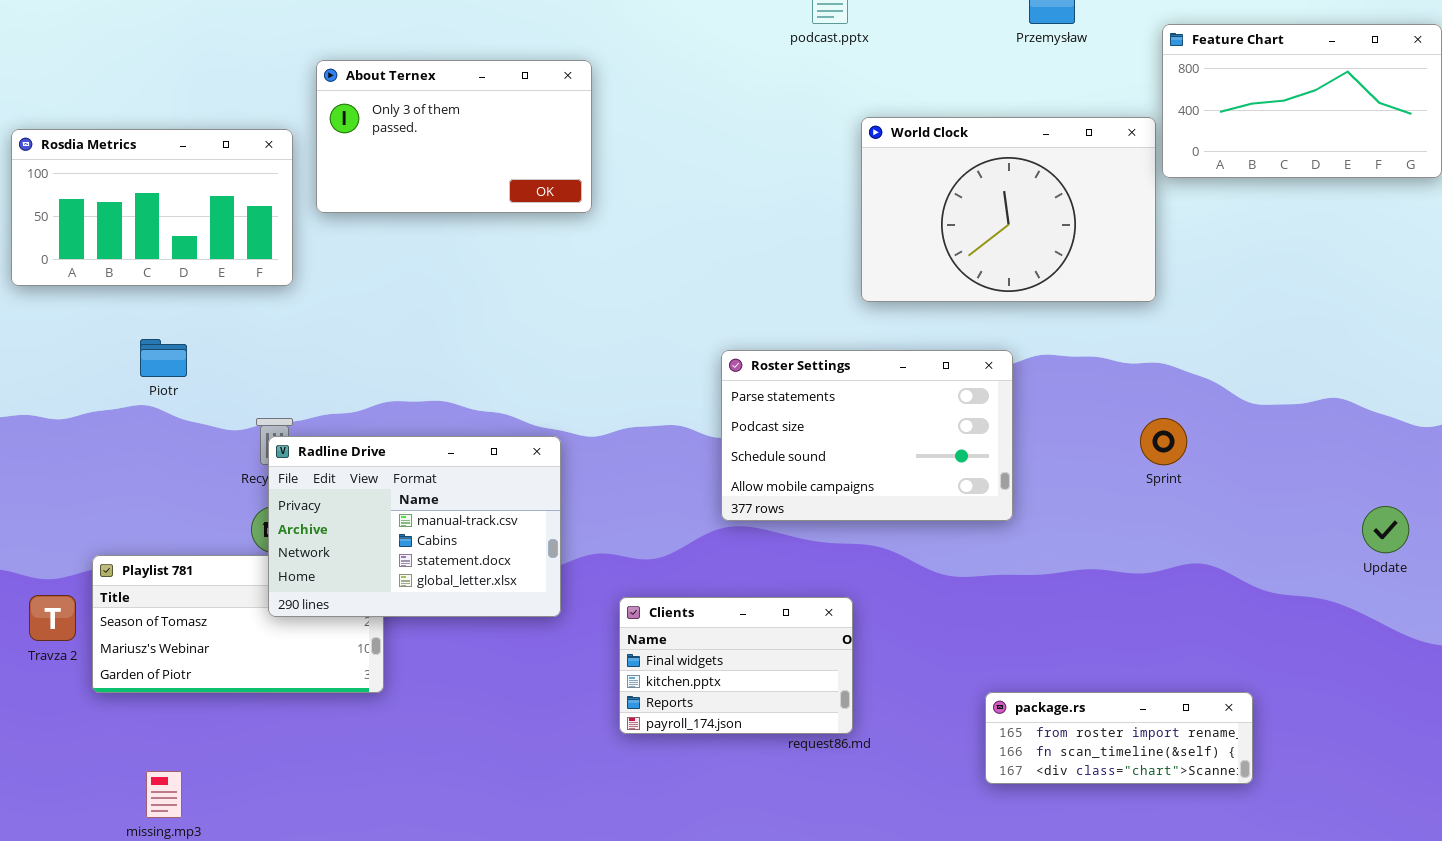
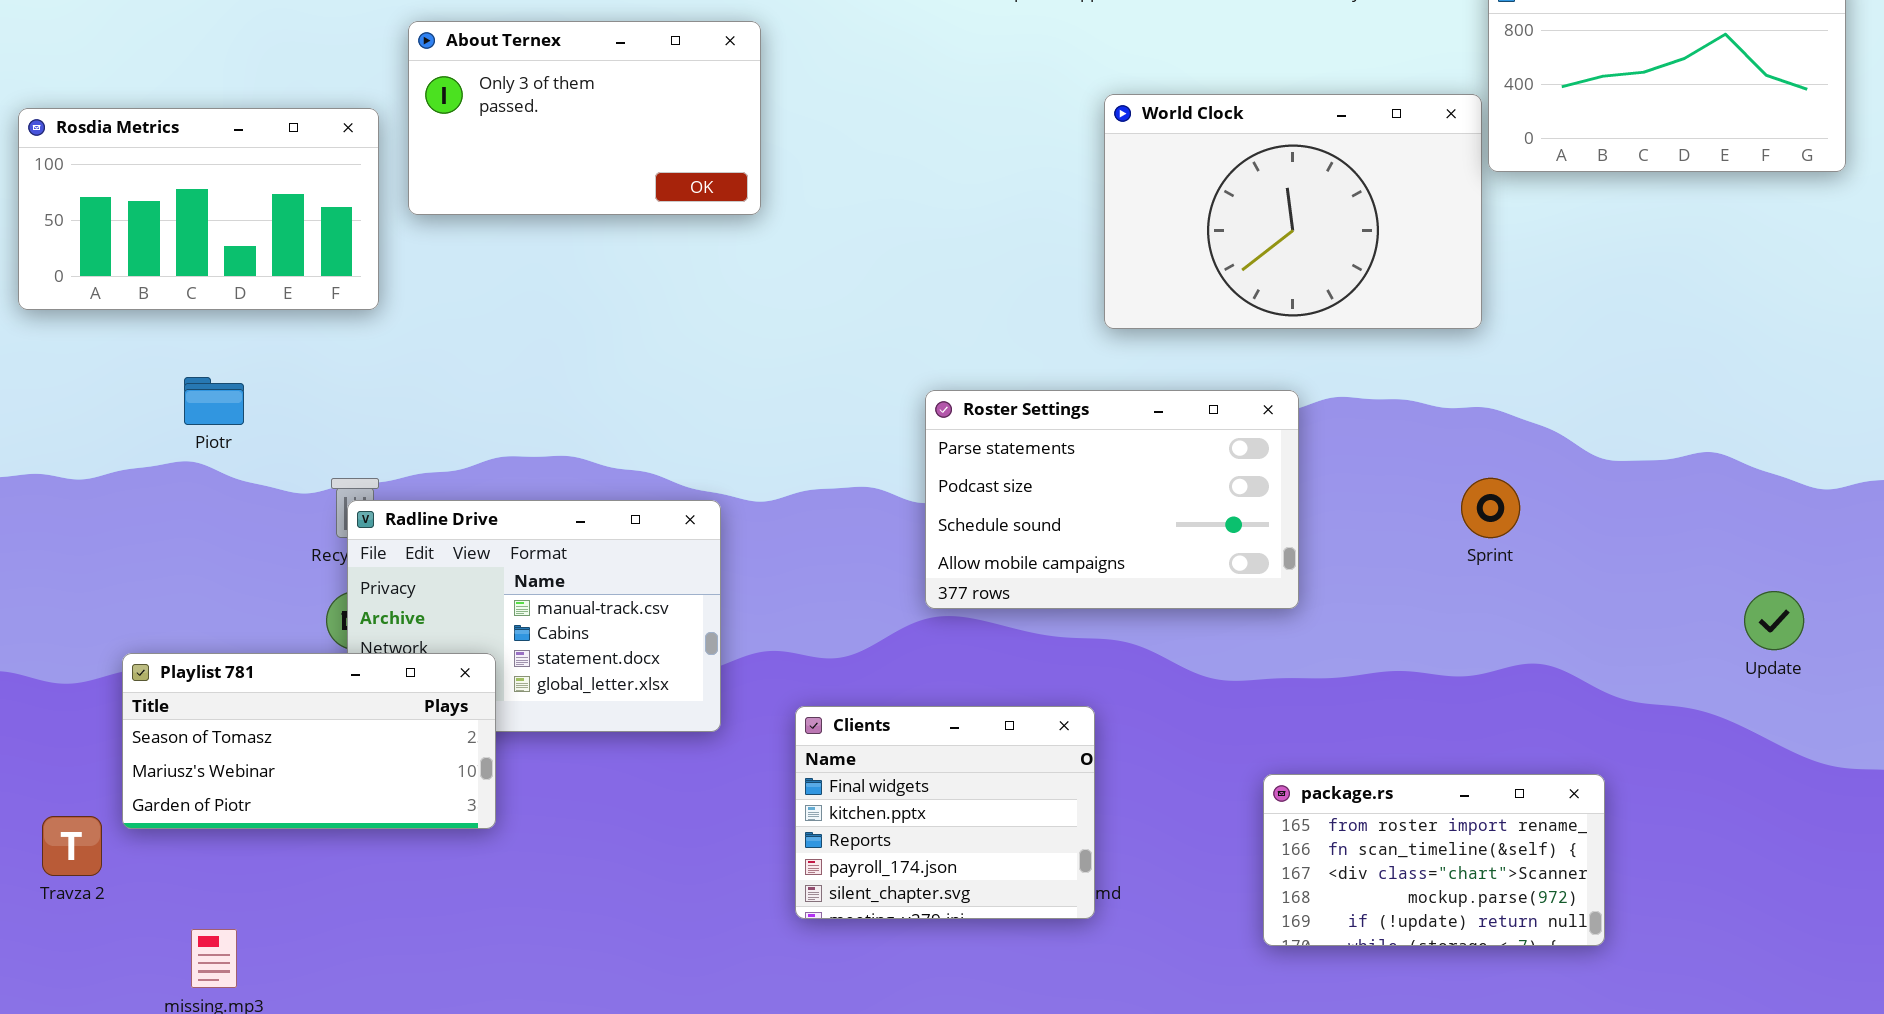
Playlist 781: [92,555,384,693] -> [122,653,496,829], raised
Travza 2: [29,595,76,641] -> [42,816,102,876], moved
Clients: [619,597,853,734] -> [795,706,1095,919], resized
package.rs: [985,692,1253,784] -> [1263,774,1605,946], resized

